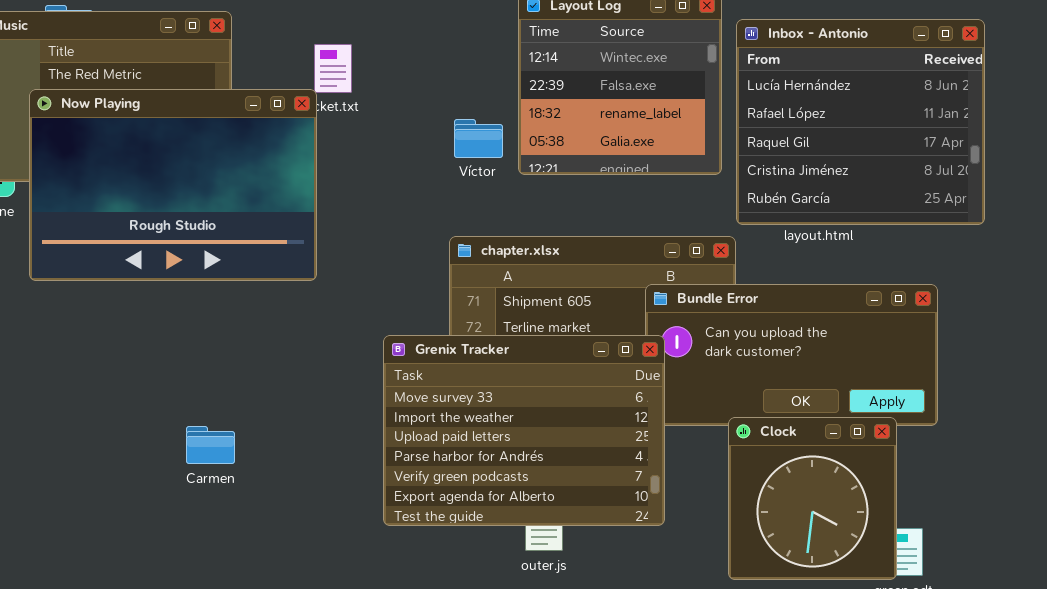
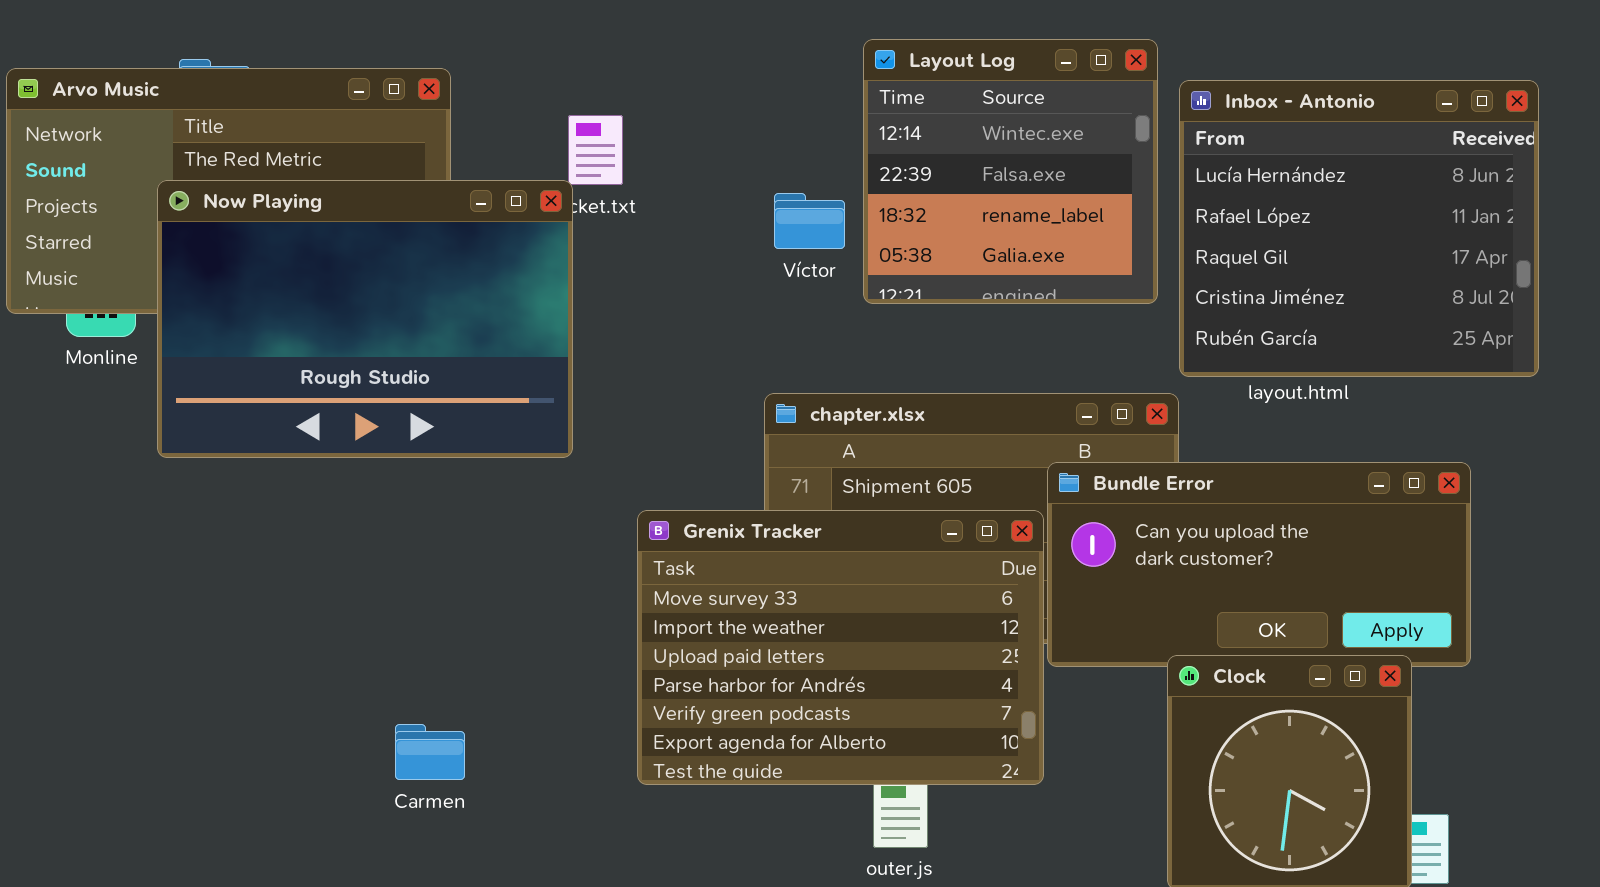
Víctor: [454,119,503,158] -> [774,193,845,249], moved
Grenix Tracker: [383,335,665,526] -> [637,510,1044,785], moved
Carmen: [186,426,235,464] -> [395,724,465,780], moved

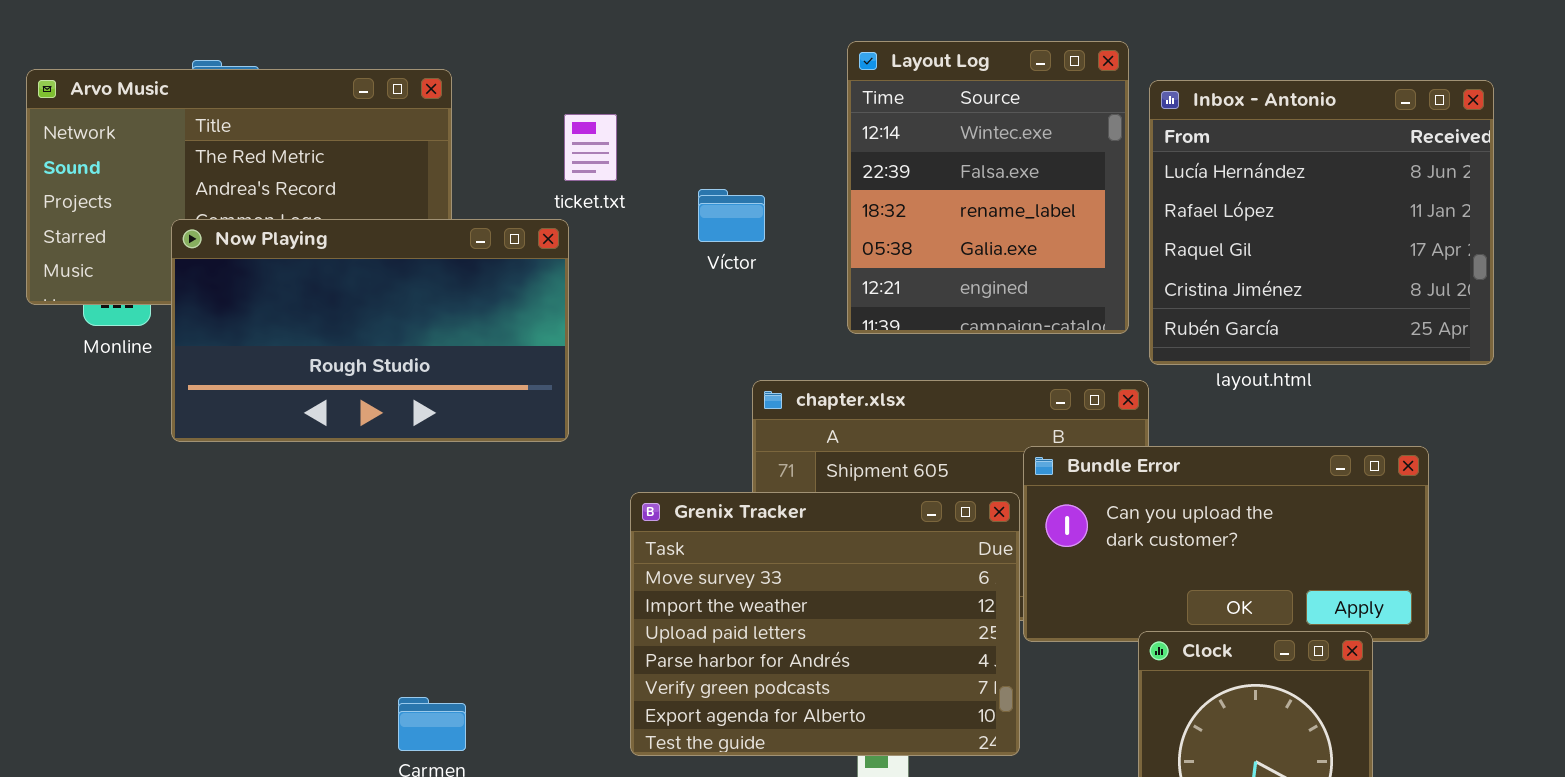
Layout Log: [863,39,1158,304] -> [847,41,1129,334], resized
Now Playing: [157,180,573,458] -> [171,219,569,442], resized
Víctor: [774,193,845,249] -> [698,189,765,242], moved

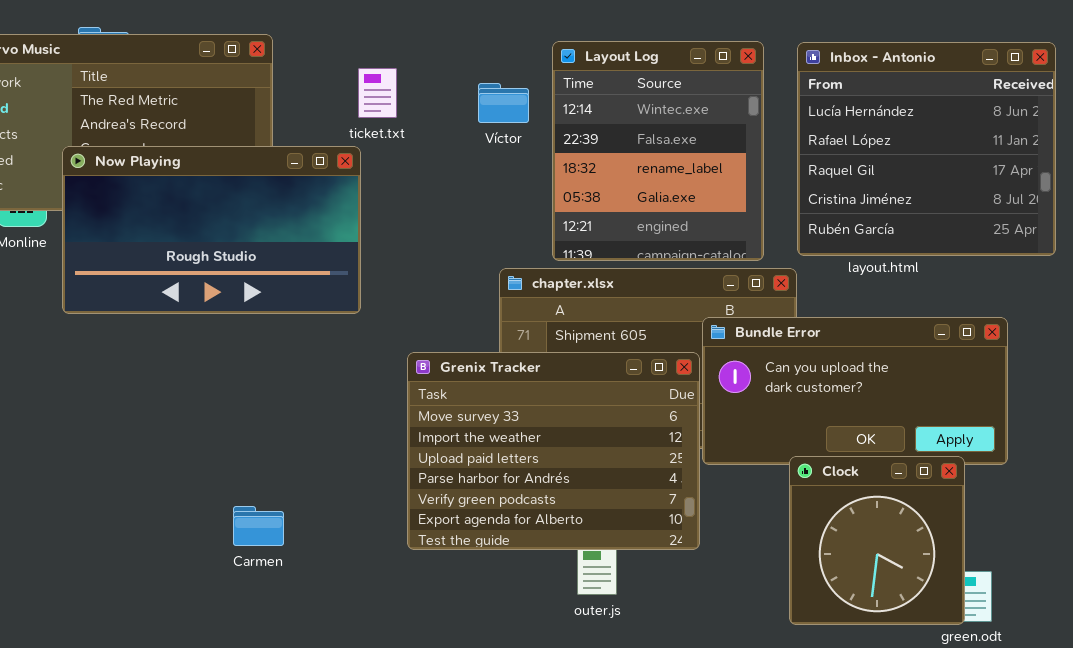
Layout Log: [847,41,1129,334] -> [552,41,764,261], moved
Víctor: [698,189,765,242] -> [478,83,529,123], moved

